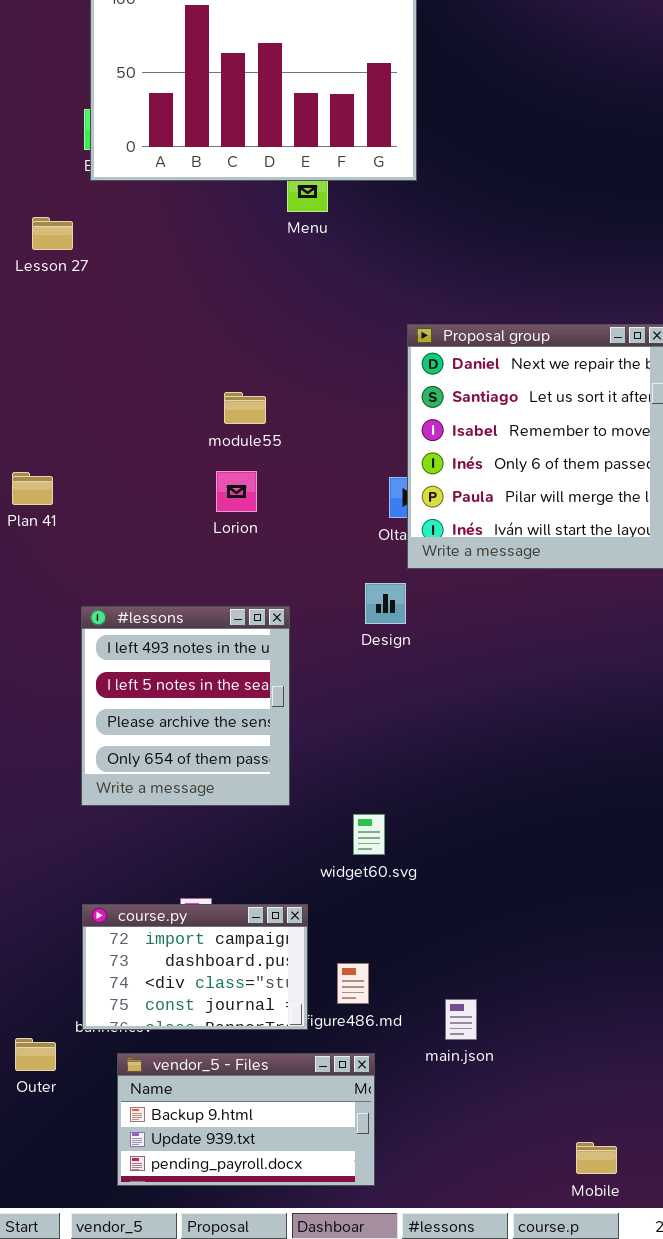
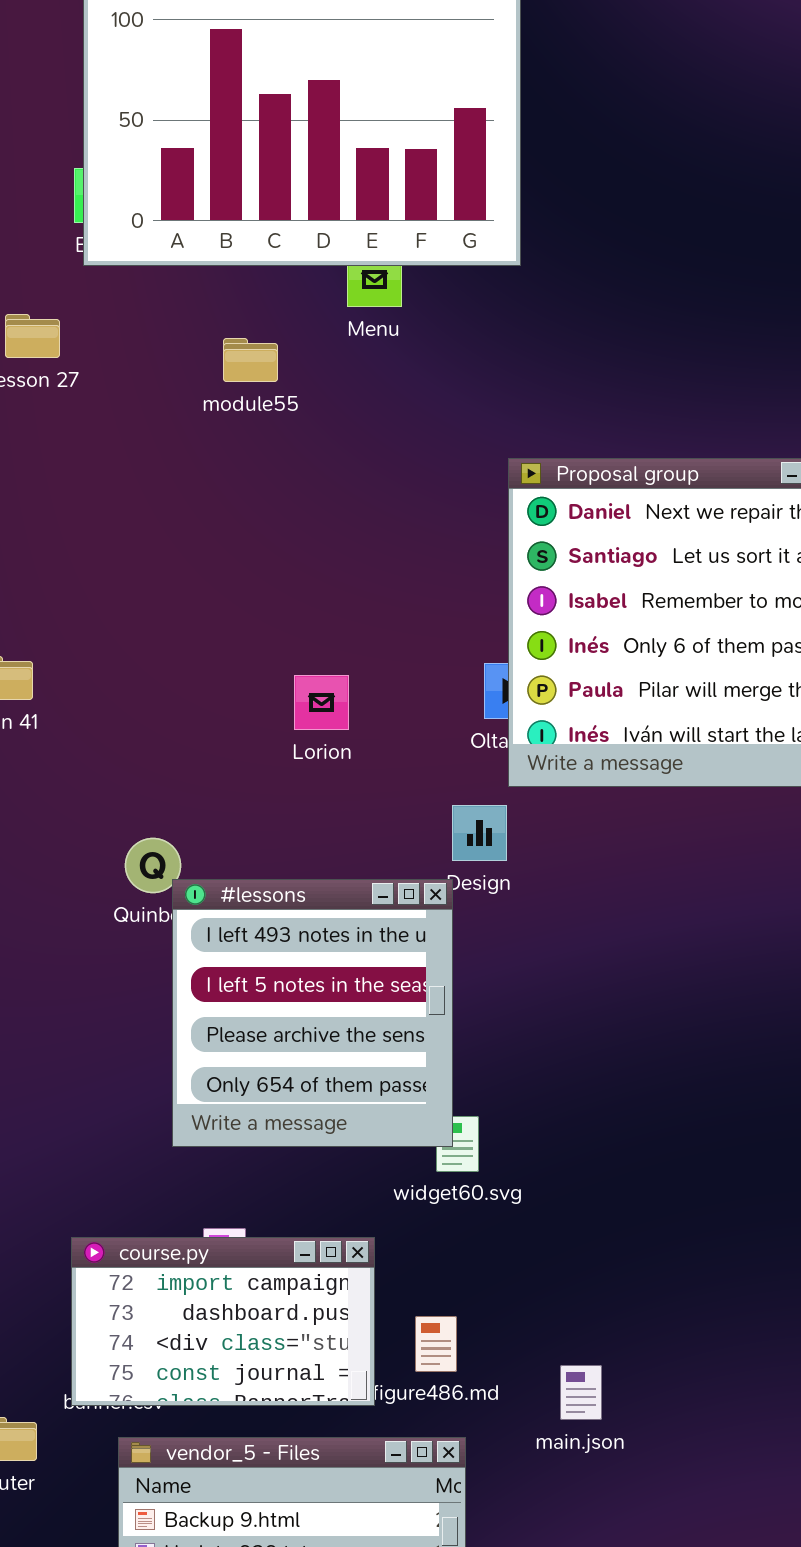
module55: [224,392,266,424] -> [223,338,278,382], moved
Lorion: [216,471,257,512] -> [294,675,349,730], moved
#lessons: [81,606,290,806] -> [172,879,453,1147], moved

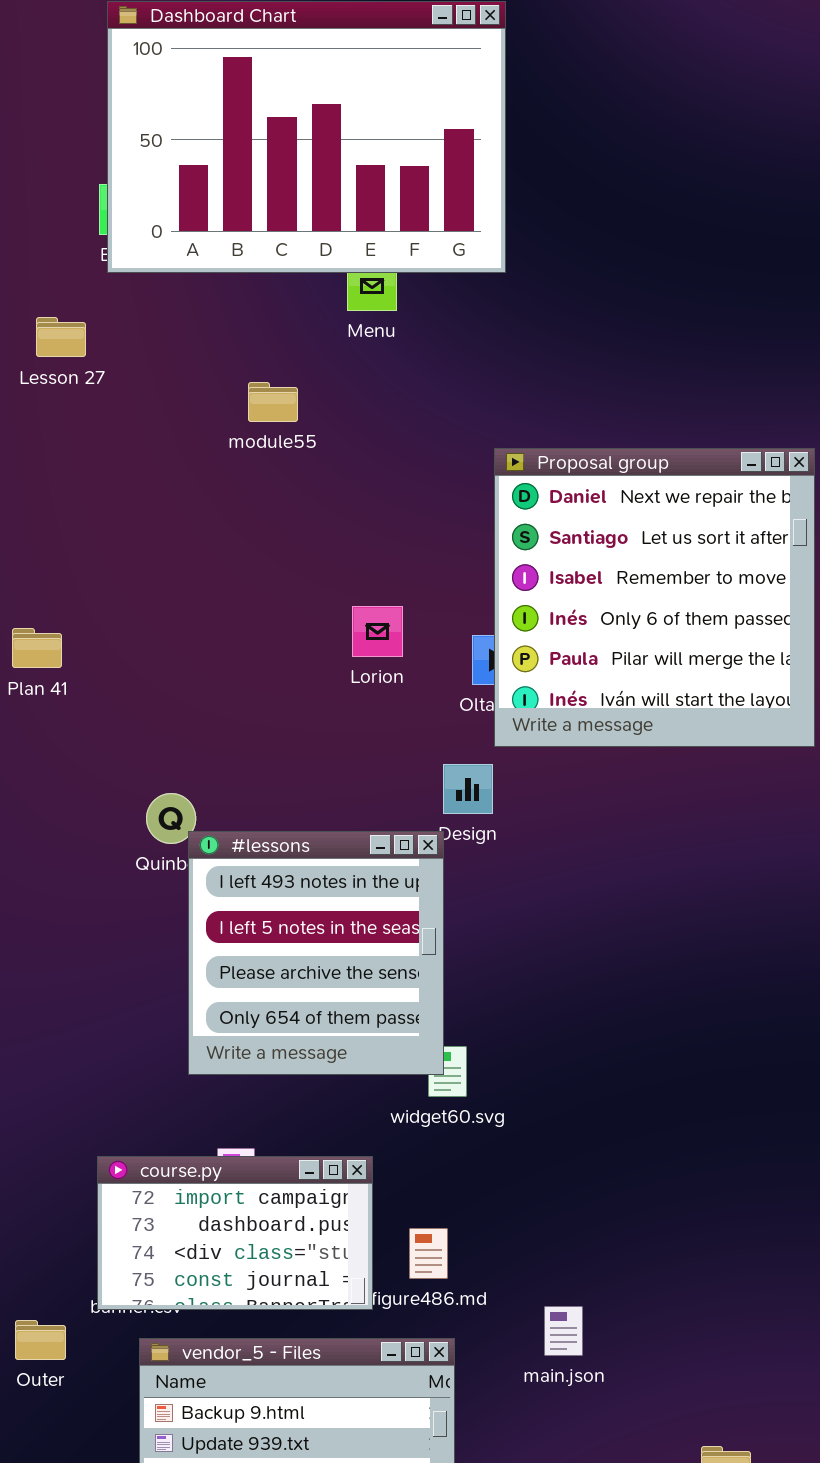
module55: [223,338,278,382] -> [248,382,298,422], moved
Lorion: [294,675,349,730] -> [352,606,403,657], moved
main.json: [560,1365,602,1420] -> [544,1306,583,1356], moved

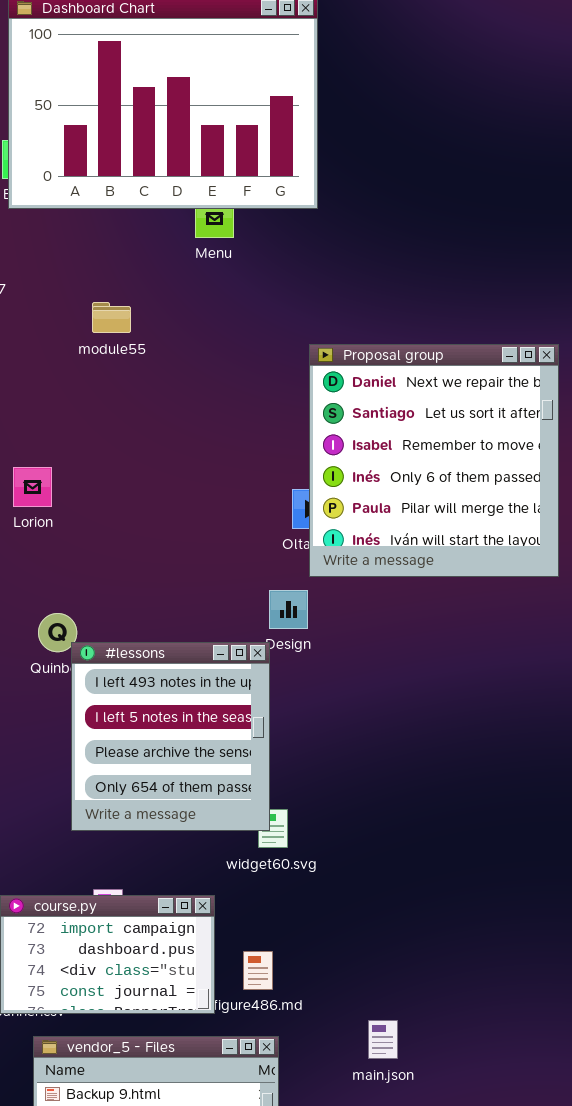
module55: [248,382,298,422] -> [92,302,131,333], moved
Lorion: [352,606,403,657] -> [13,467,52,507], moved
main.json: [544,1306,583,1356] -> [368,1020,398,1059], moved

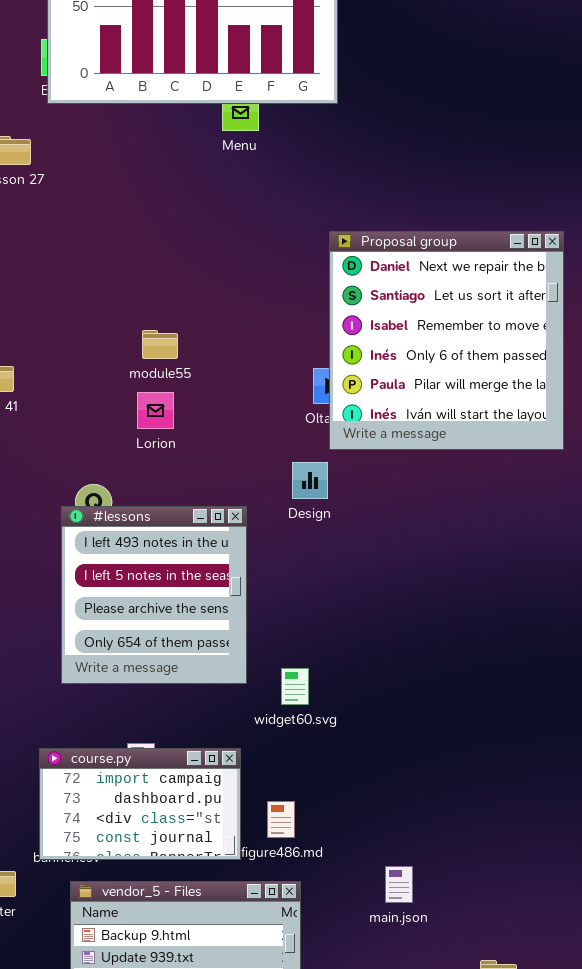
module55: [92,302,131,333] -> [142,330,178,359], moved
Lorion: [13,467,52,507] -> [137,392,174,429], moved
#lessons: [71,642,270,831] -> [61,506,247,684], moved

